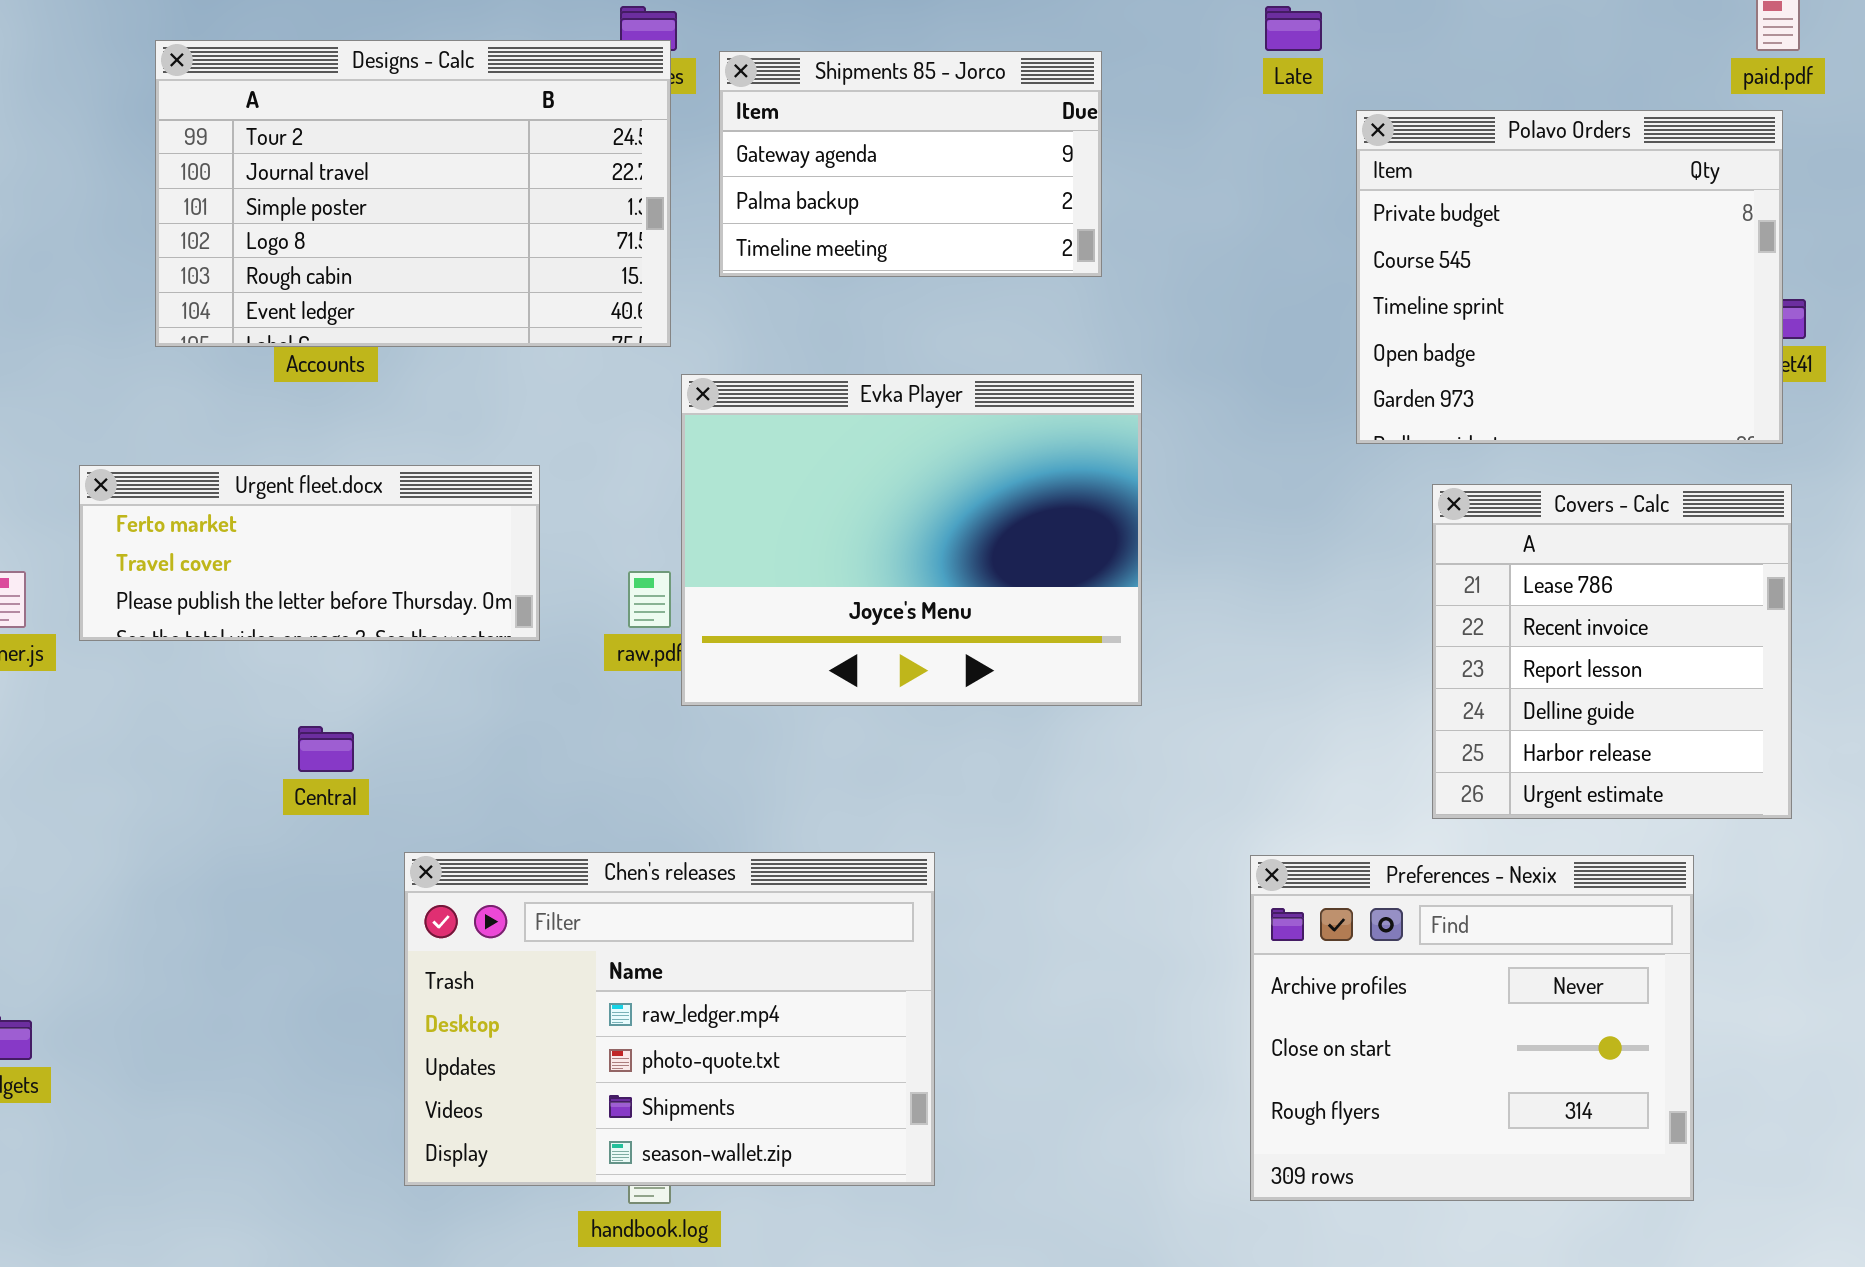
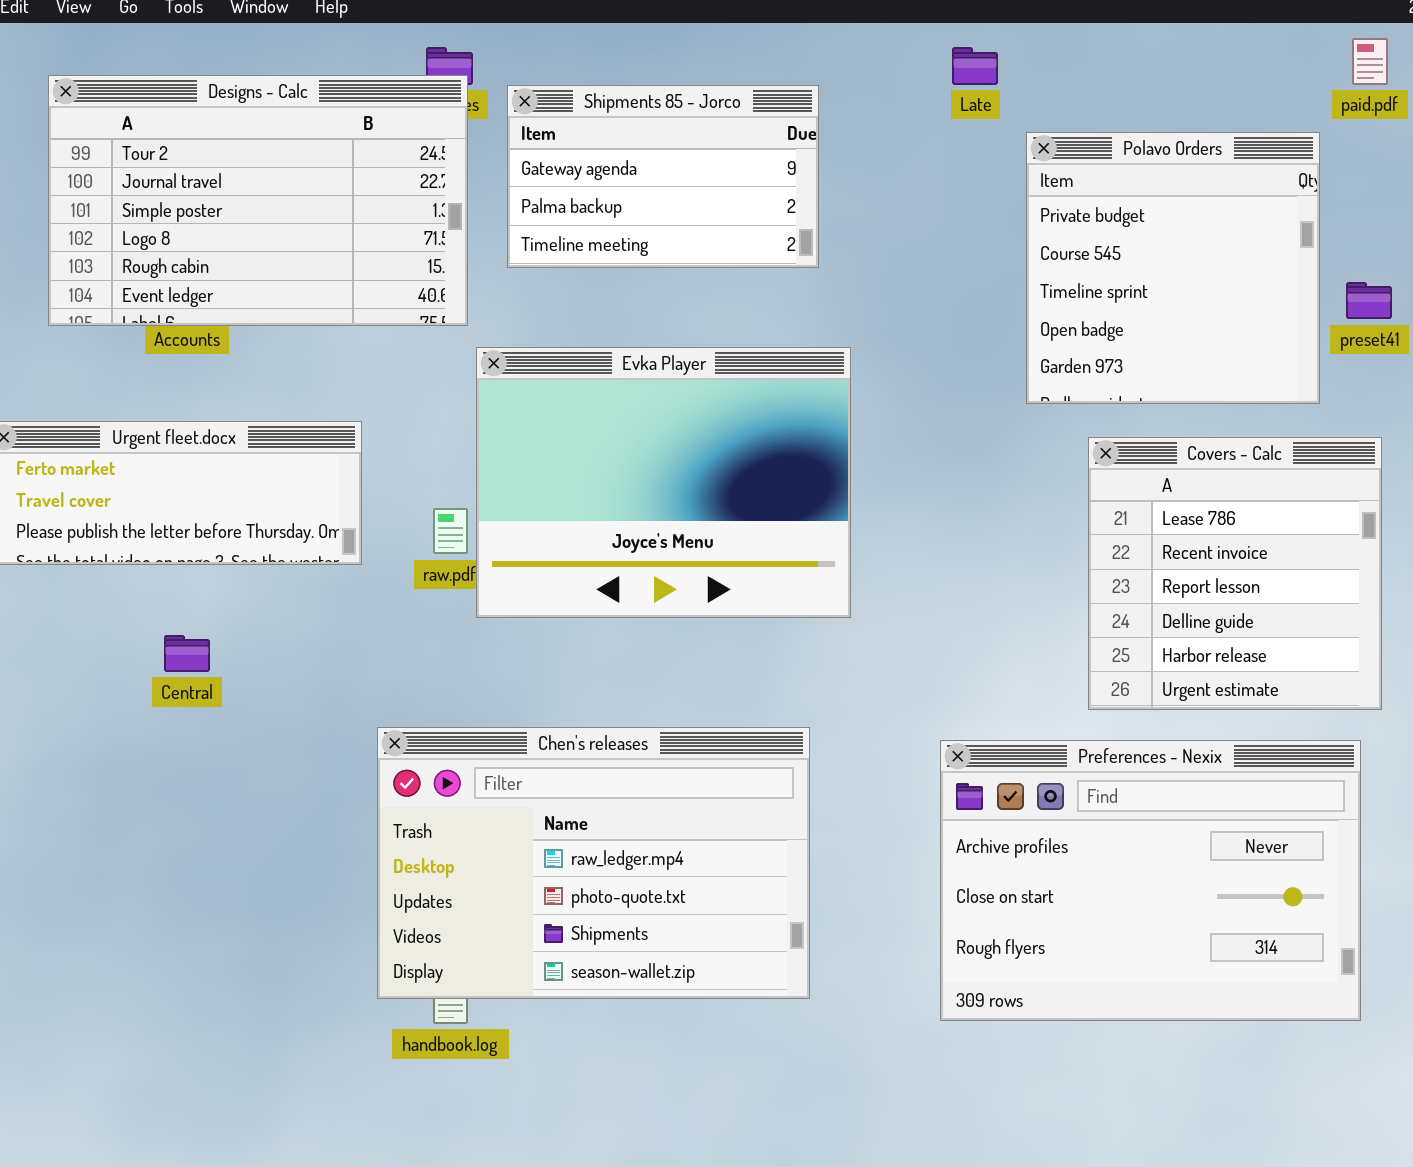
Polavo Orders: [1356,110,1783,444] -> [1026,132,1320,404], resized
Chen's releases: [404,852,935,1186] -> [377,727,810,999], moved
Preferences - Nexix: [1250,855,1694,1201] -> [940,740,1361,1021], resized

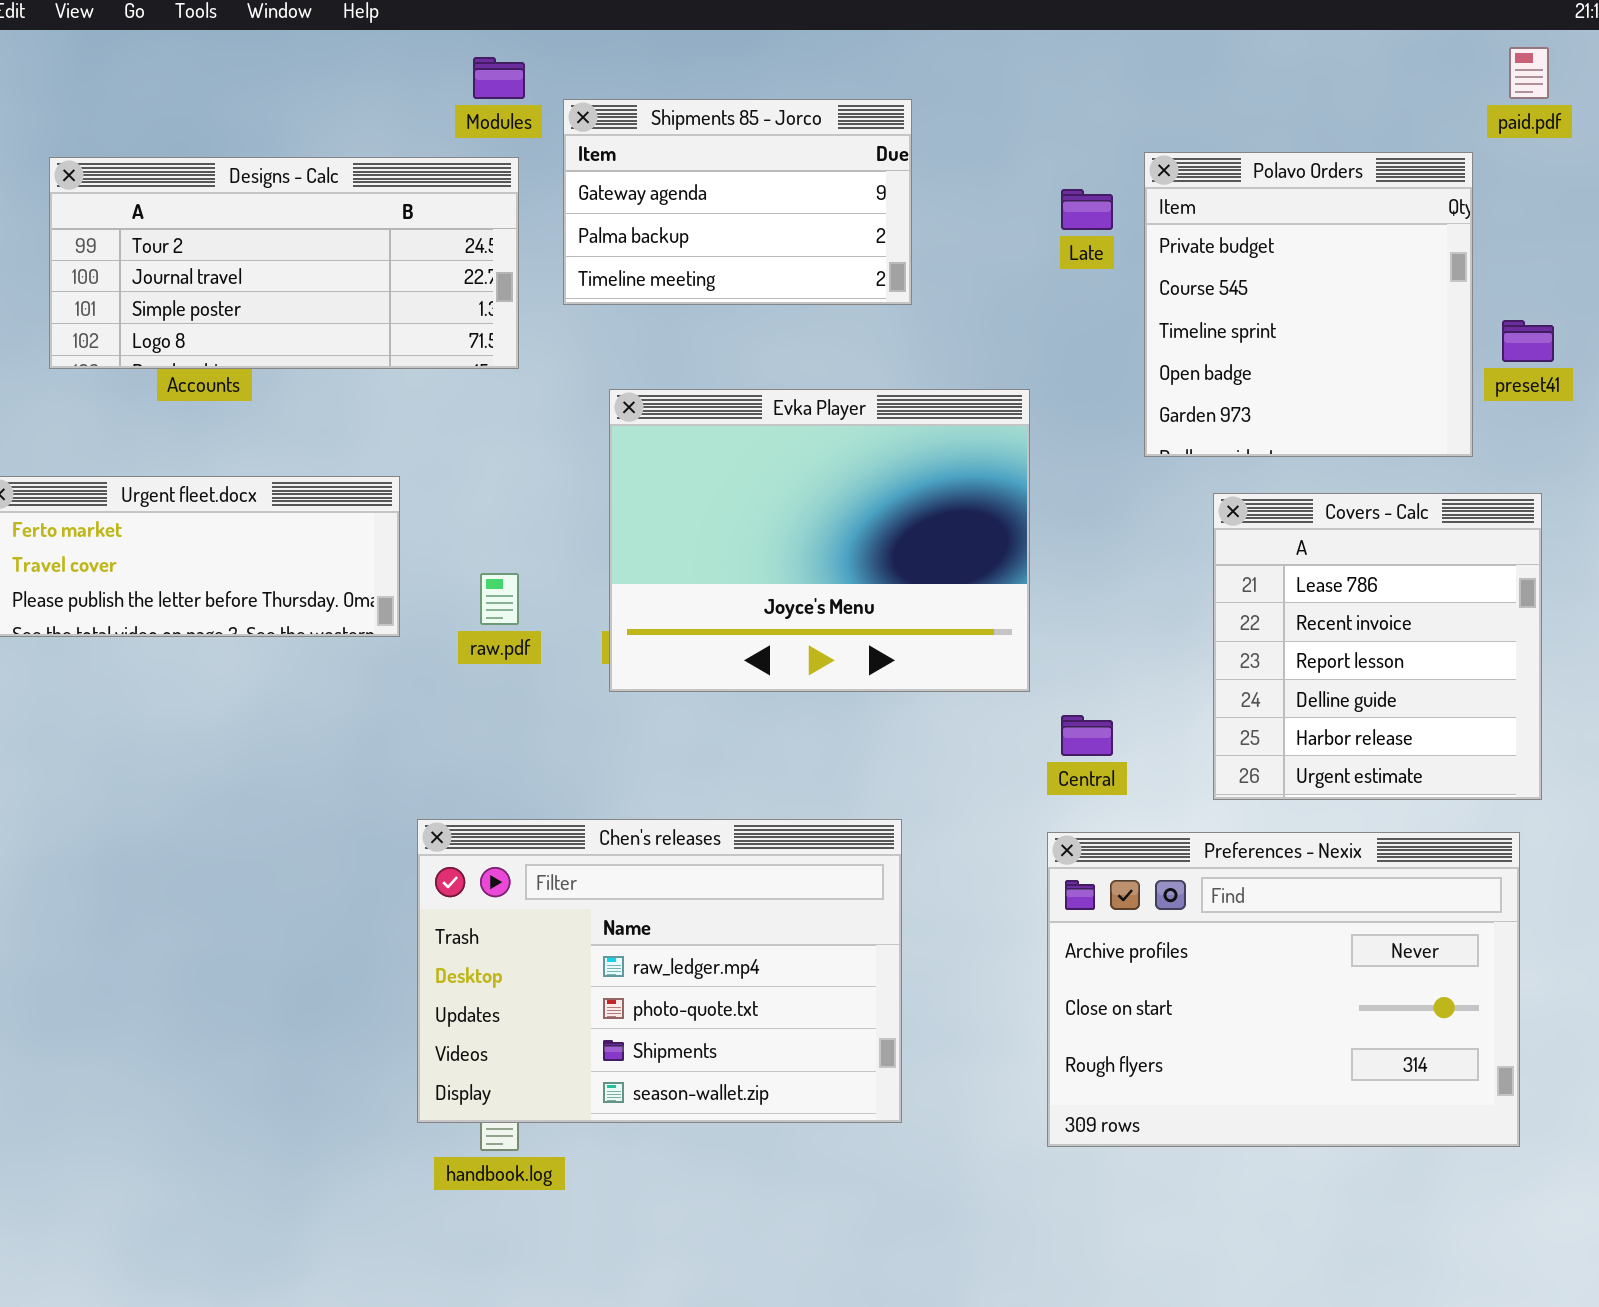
Late: [952,47,998,85] -> [1061,189,1113,230], moved
Designs - Calc: [48,75,468,326] -> [49,157,519,369], resized
Evka Player: [476,347,851,618] -> [609,389,1030,692], moved
Central: [164,635,210,672] -> [1061,715,1113,756], moved

